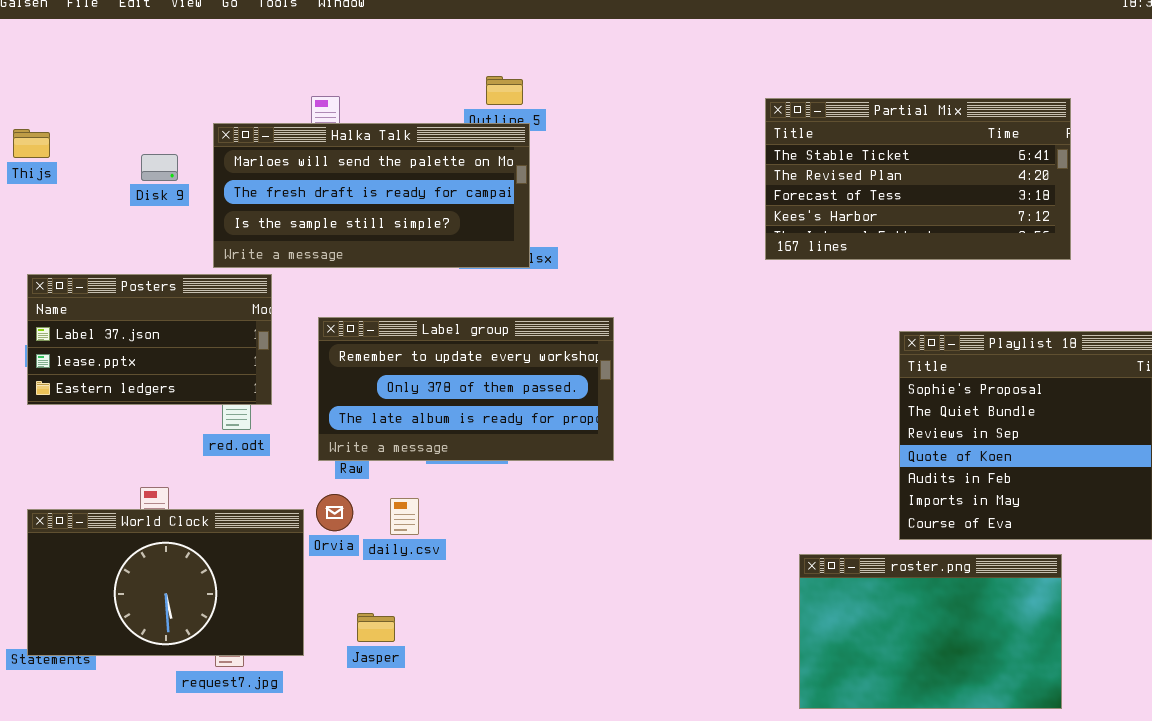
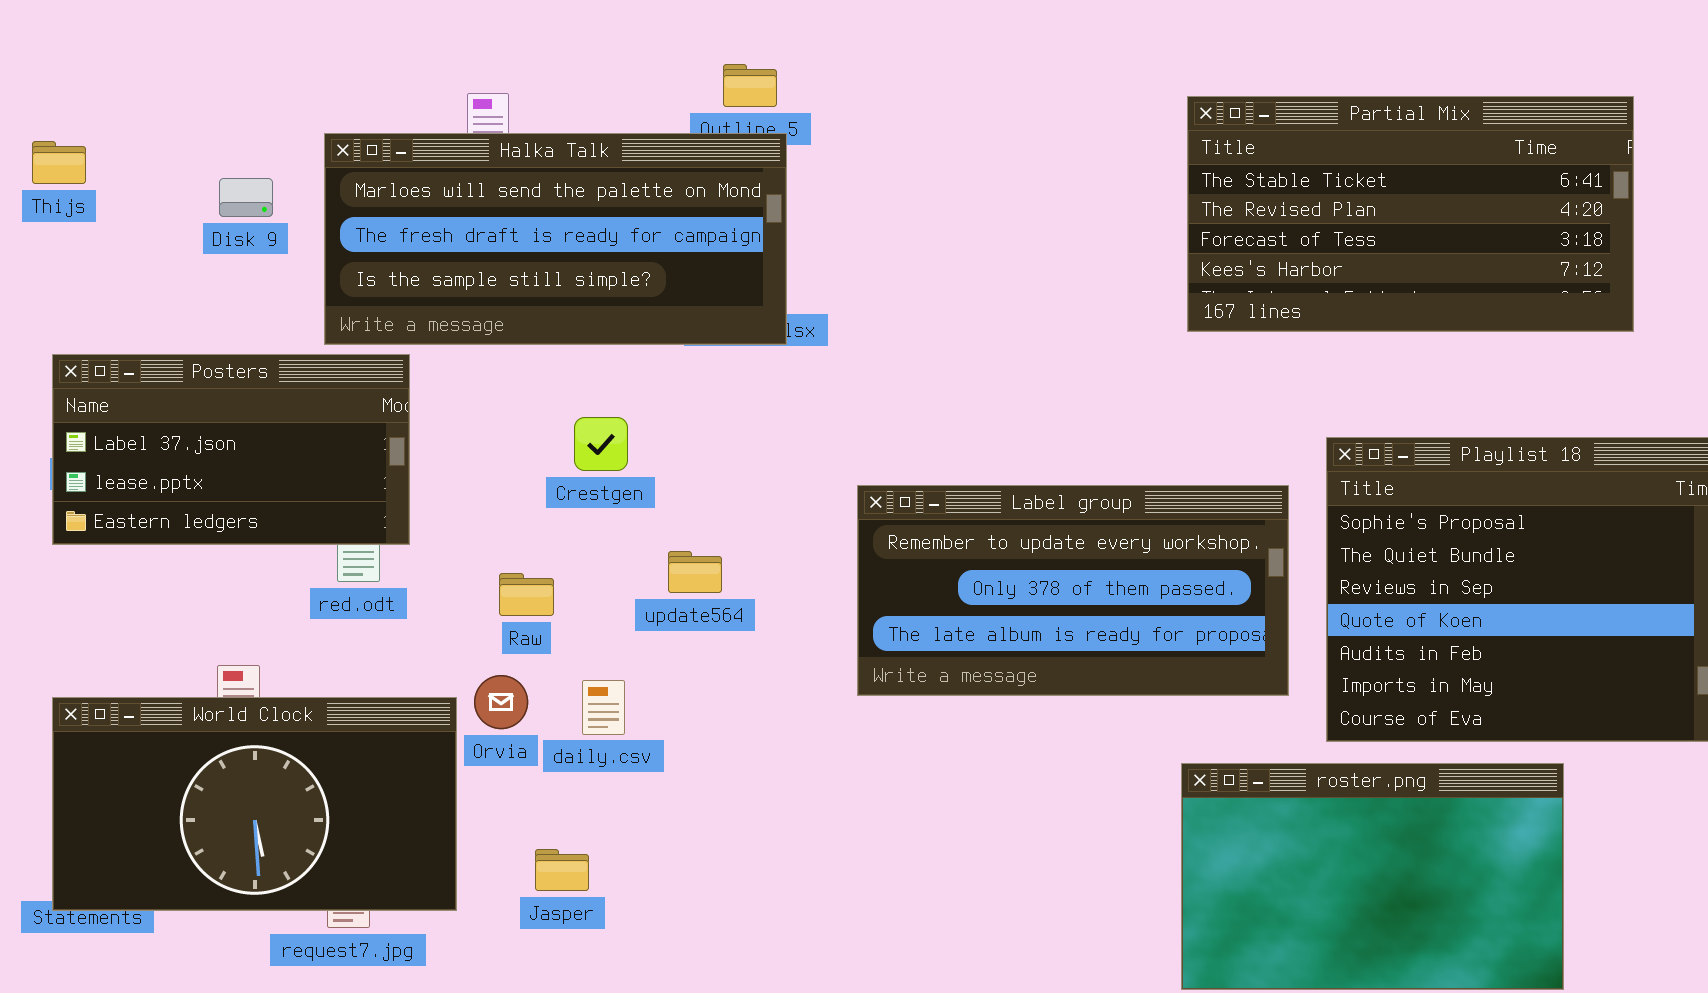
Partial Mix: [765,98,1071,260] -> [1187,96,1634,332], moved
Label group: [318,317,614,461] -> [857,485,1289,696], moved

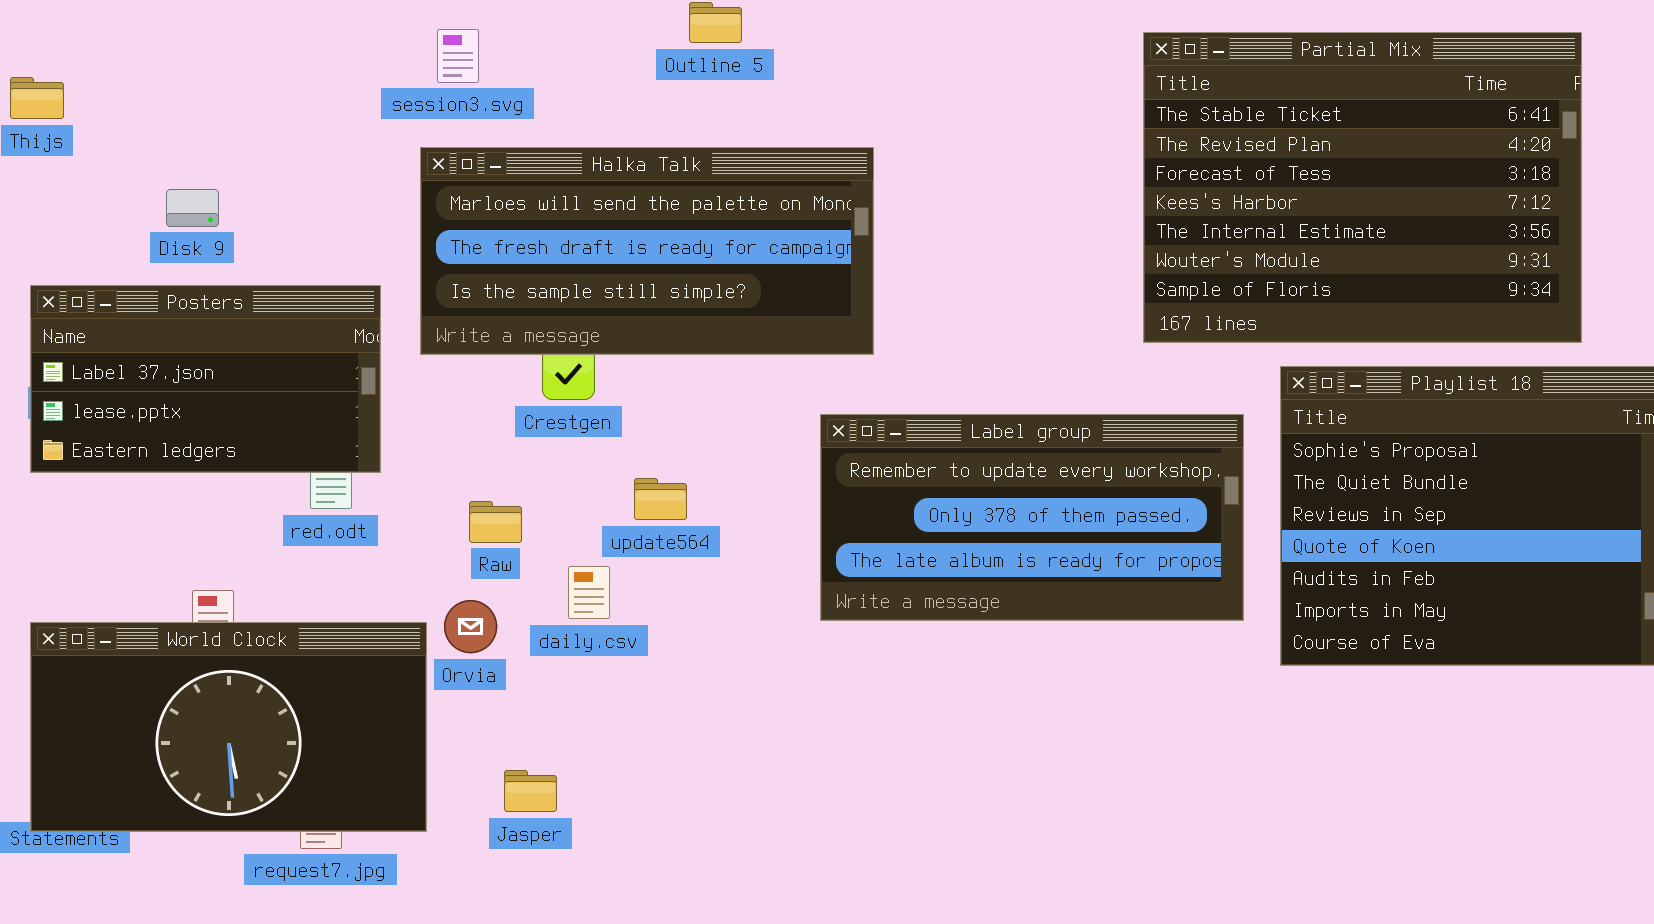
Partial Mix: [1187,96,1634,332] -> [1143,32,1582,343], resized
Halka Talk: [324,133,787,345] -> [420,147,874,355], moved
Disk 9: [219,178,273,217] -> [166,189,219,227], moved
daily.csv: [582,680,625,735] -> [568,566,610,619], moved
roster.png: [1181,763,1564,990] -> none, closed

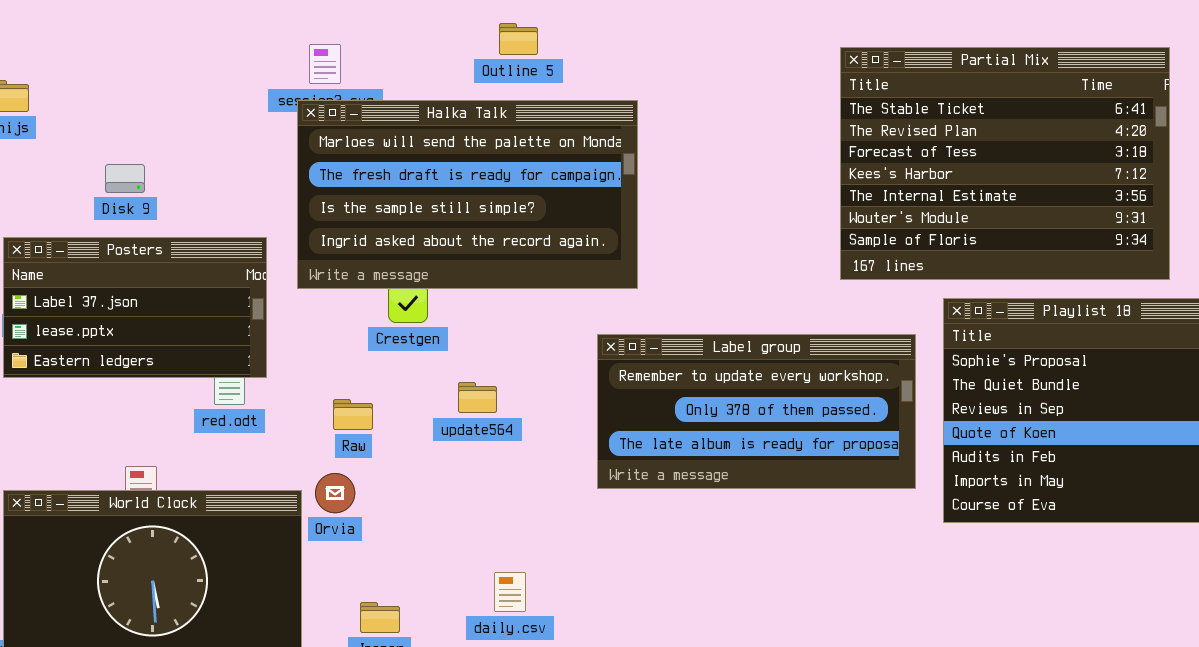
Halka Talk: [420,147,874,355] -> [297,100,638,289], resized
daily.csv: [568,566,610,619] -> [494,572,526,612], moved

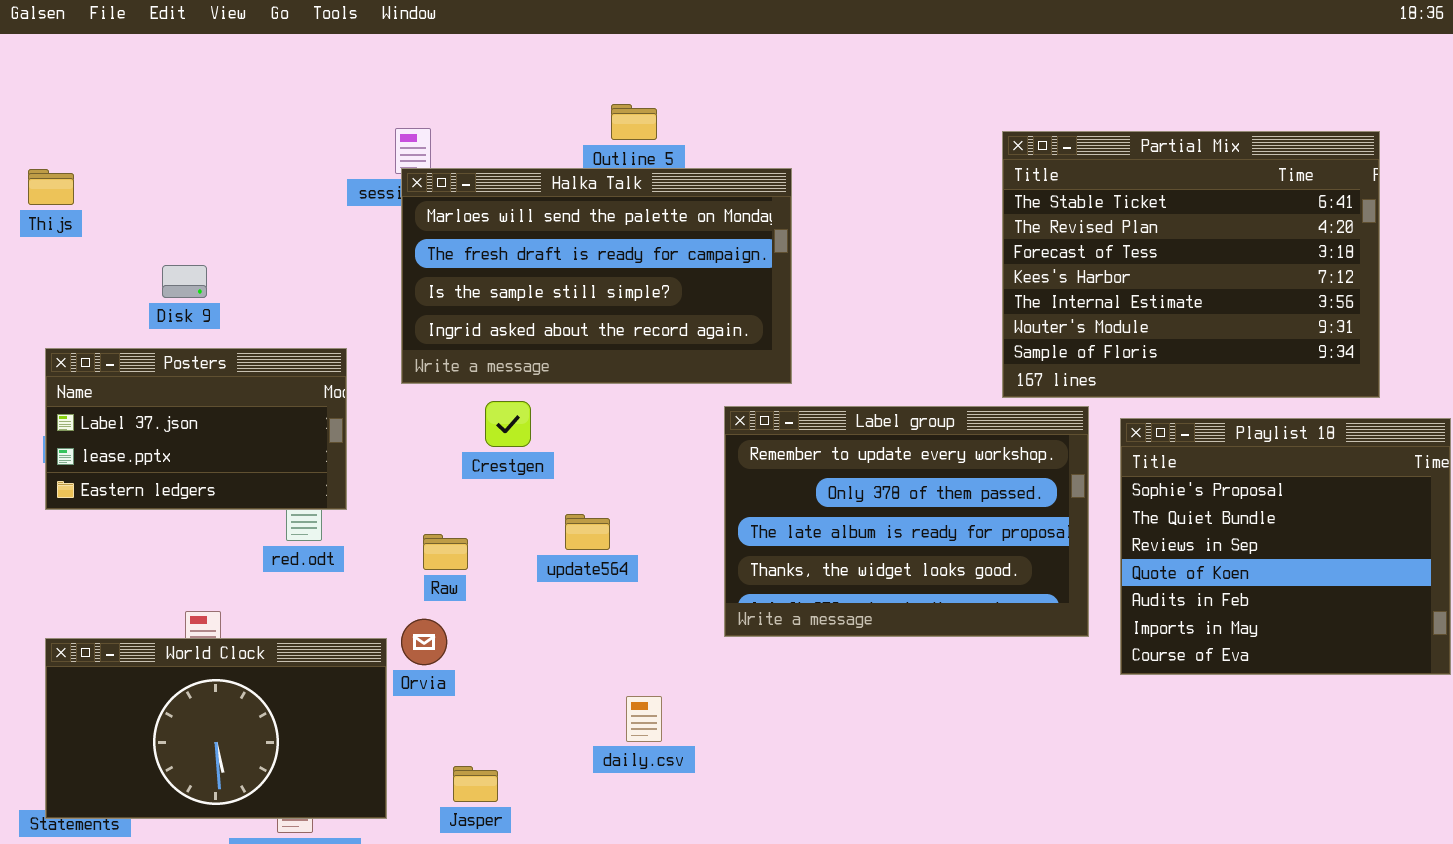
Halka Talk: [297,100,638,289] -> [401,168,792,384], moved
Label group: [597,334,916,489] -> [724,406,1089,637], resized
daily.csv: [494,572,526,612] -> [626,696,662,742], moved

